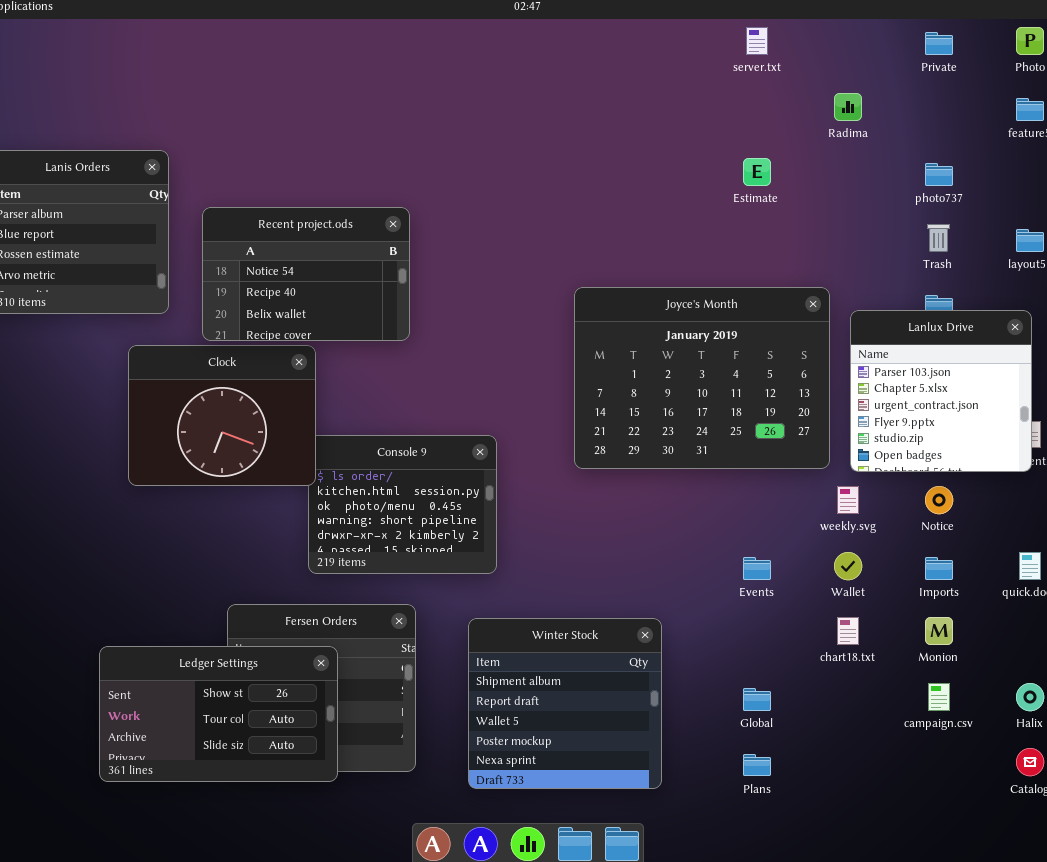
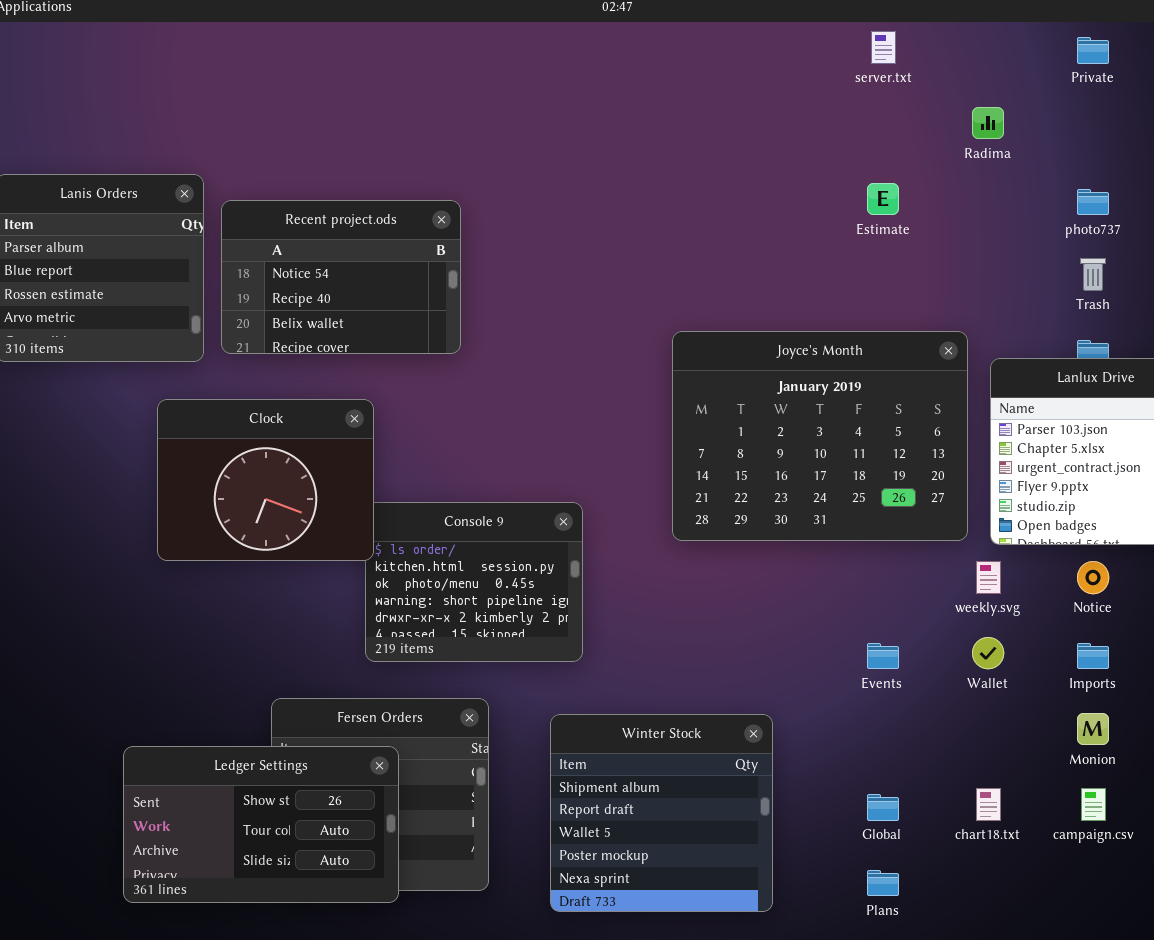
Recent project.ods: [202,207,410,341] -> [221,200,461,354], moved
chart18.txt: [837,617,859,645] -> [976,788,1001,821], moved

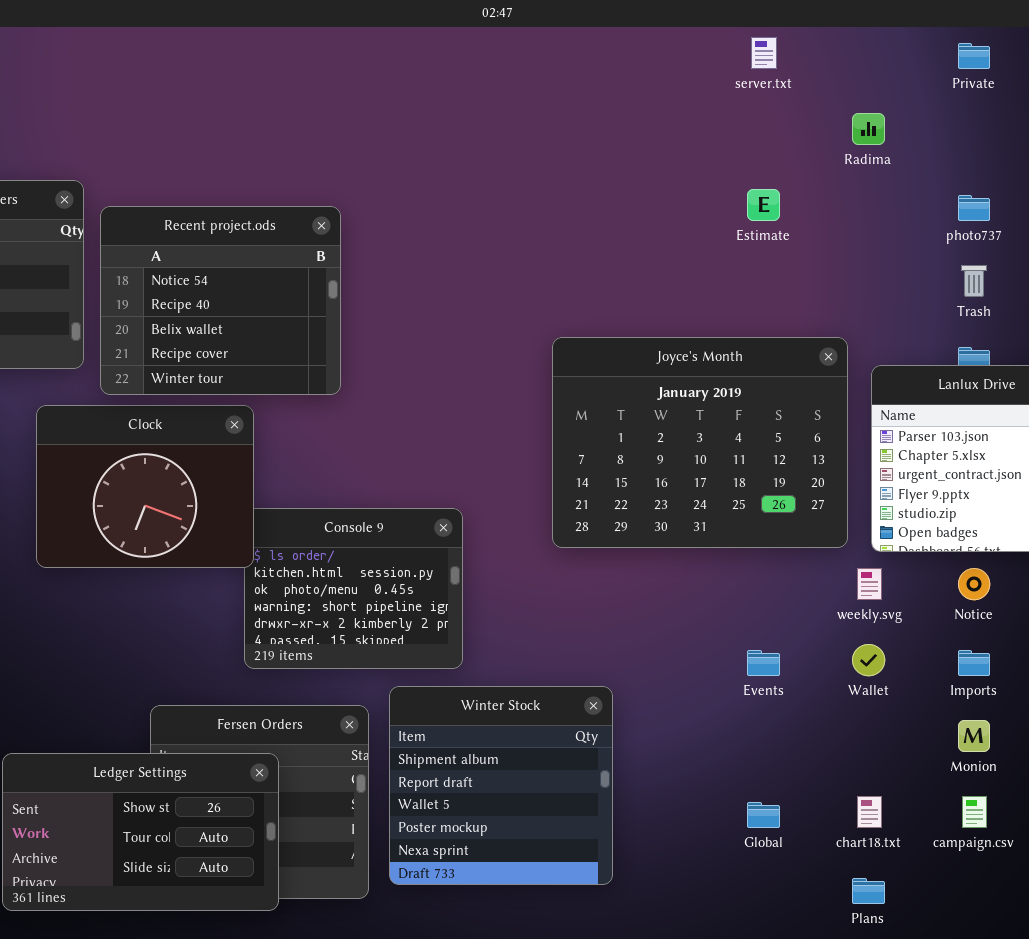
Recent project.ods: [221,200,461,354] -> [100,206,341,395], resized
Winter Stock: [550,714,773,912] -> [389,686,613,885], moved
Plans: [867,870,899,896] -> [852,878,885,904], moved

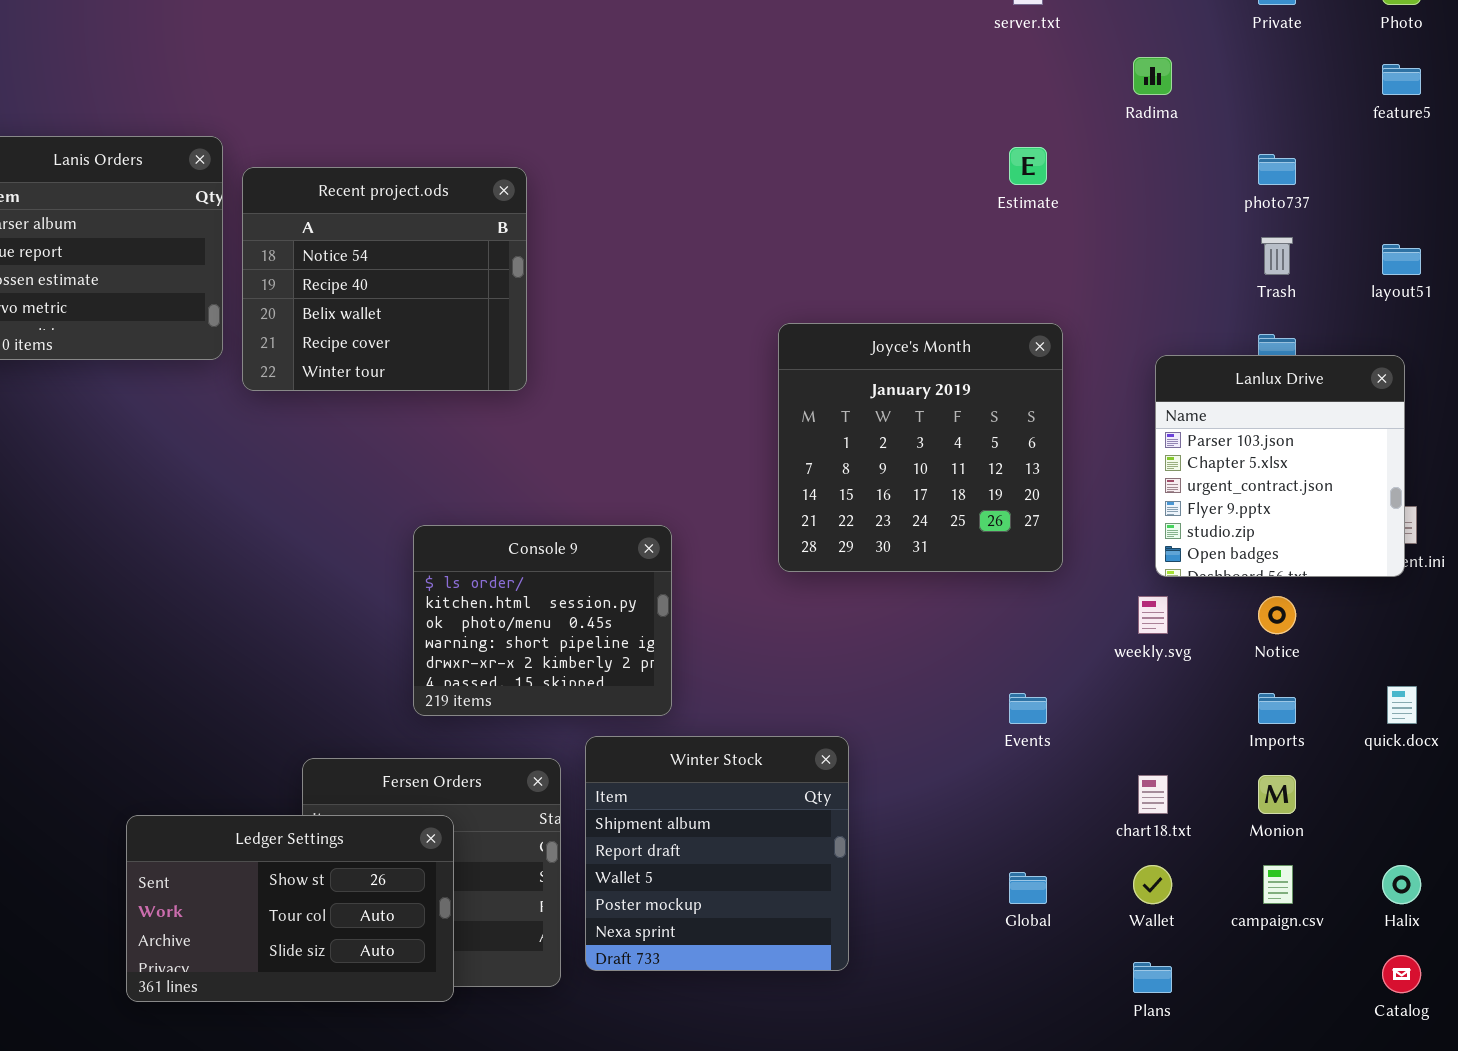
Joyce's Month: [552,337,848,548] -> [778,323,1063,572], resized
Clock: [36,405,254,568] -> none, closed
Wallet: [852,644,885,676] -> [1133,865,1172,904], moved
chart18.txt: [857,796,882,828] -> [1138,775,1168,814], moved

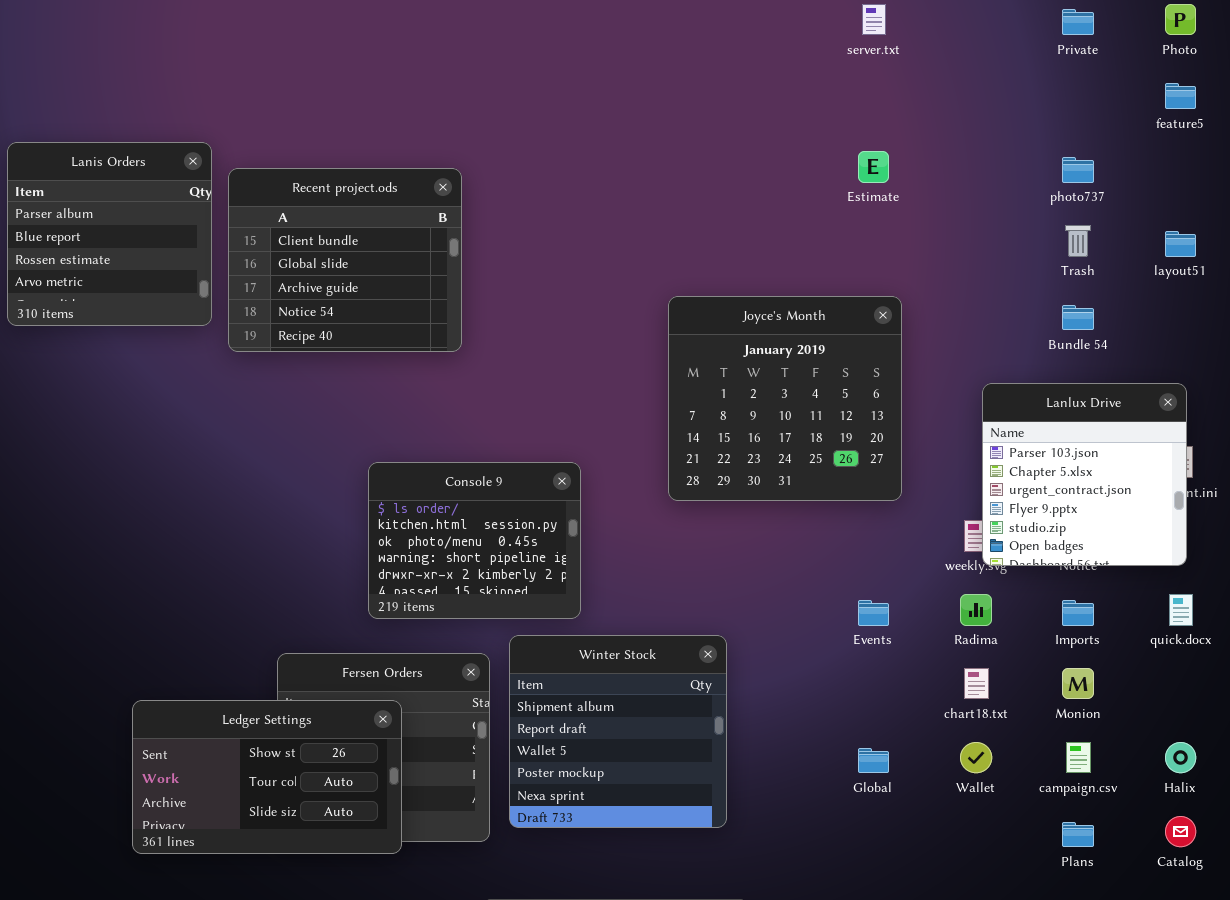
Radima: [1133,57,1172,95] -> [960,594,992,626], moved
Recent project.ods: [242,167,527,391] -> [228,168,462,352], scrolled up 3 rows
Lanlux Drive: [1155,355,1405,577] -> [982,383,1187,566], moved
Plans: [1133,962,1172,993] -> [1062,822,1094,847], moved

